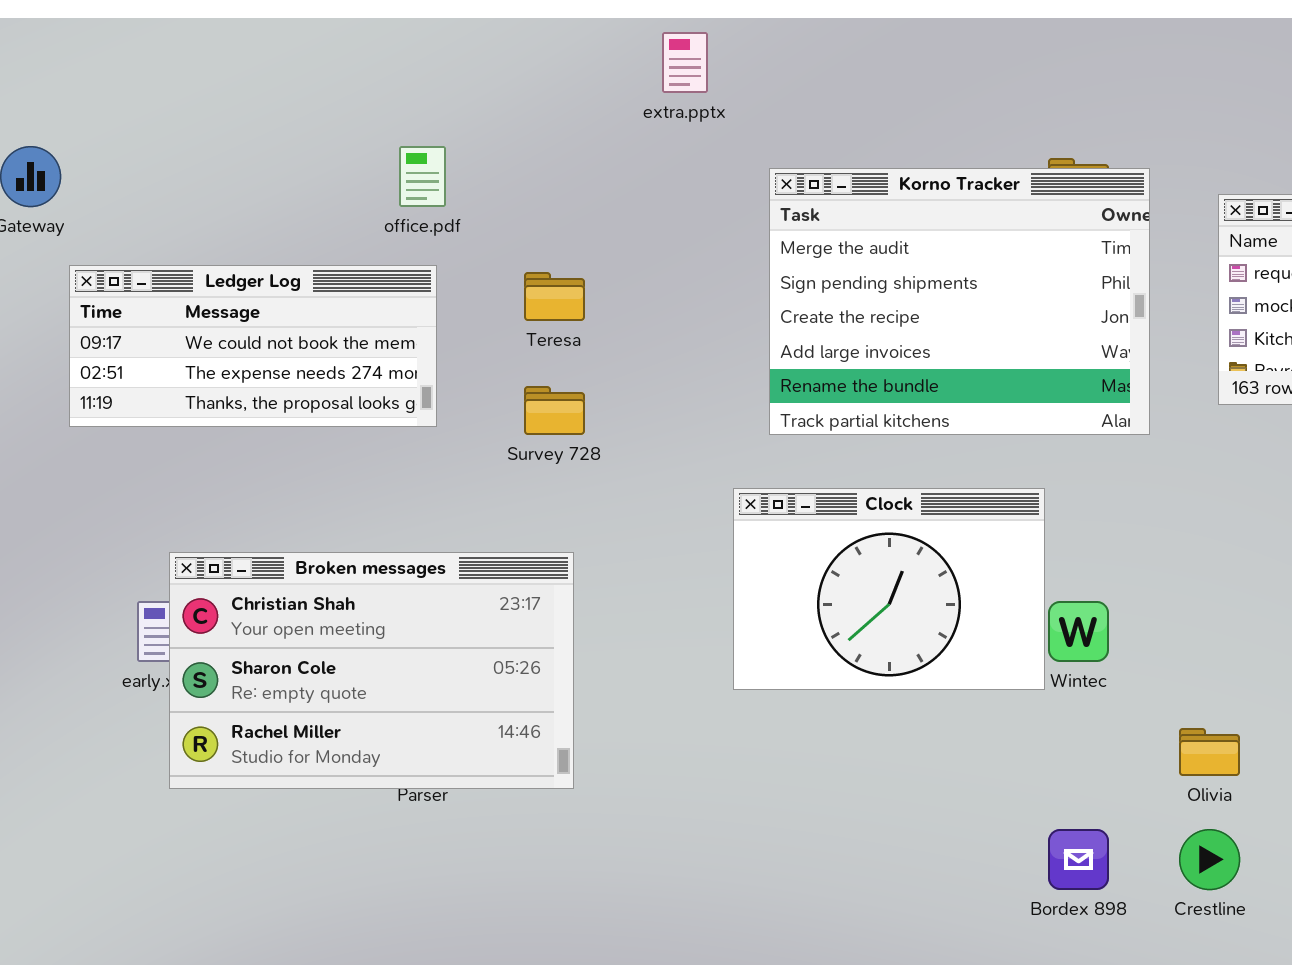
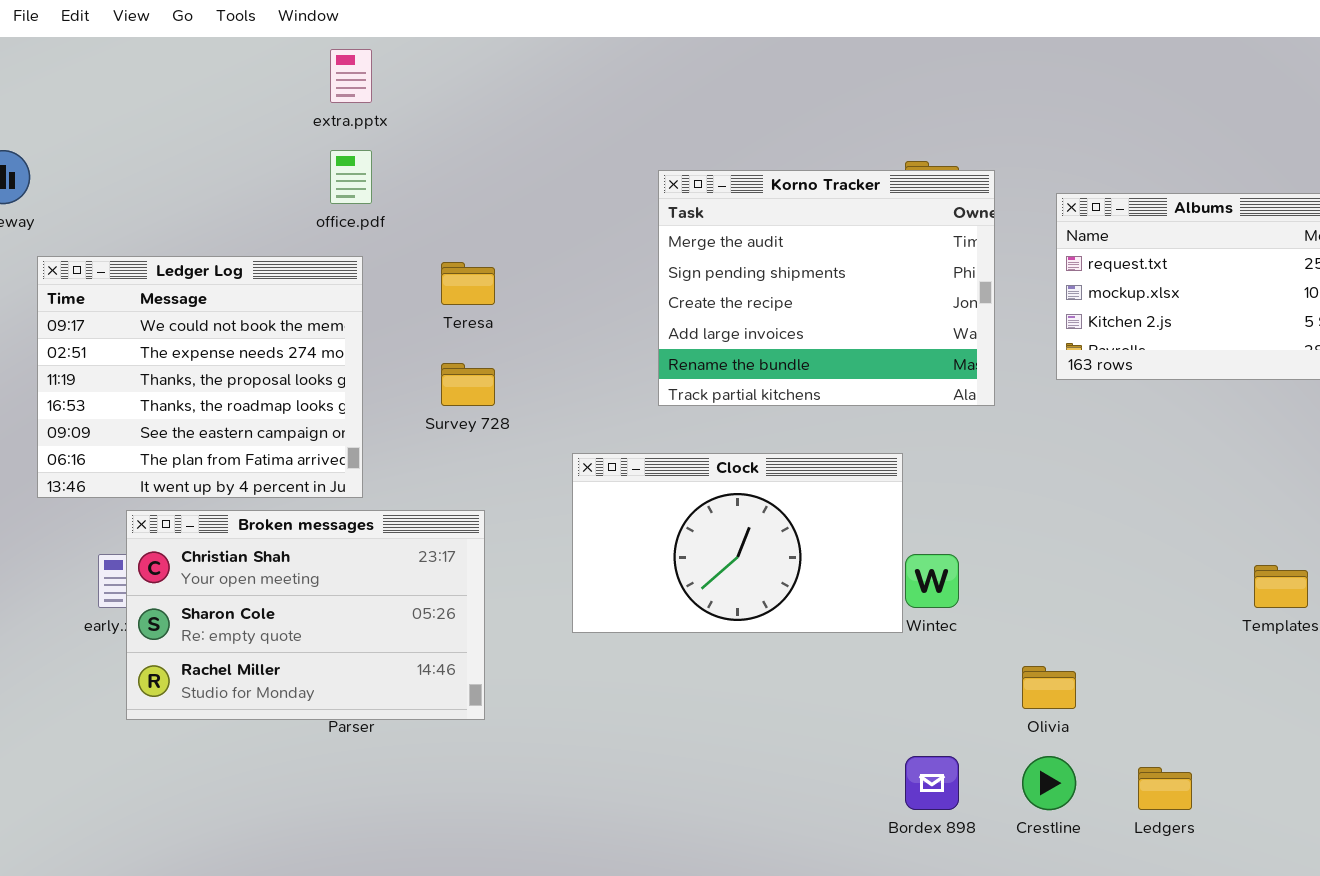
extra.pptx: [662,32,708,93] -> [330,49,372,103], moved
Ledger Log: [69,265,437,427] -> [37,256,363,498], resized
Clock: [733,488,1045,690] -> [572,453,903,633], resized

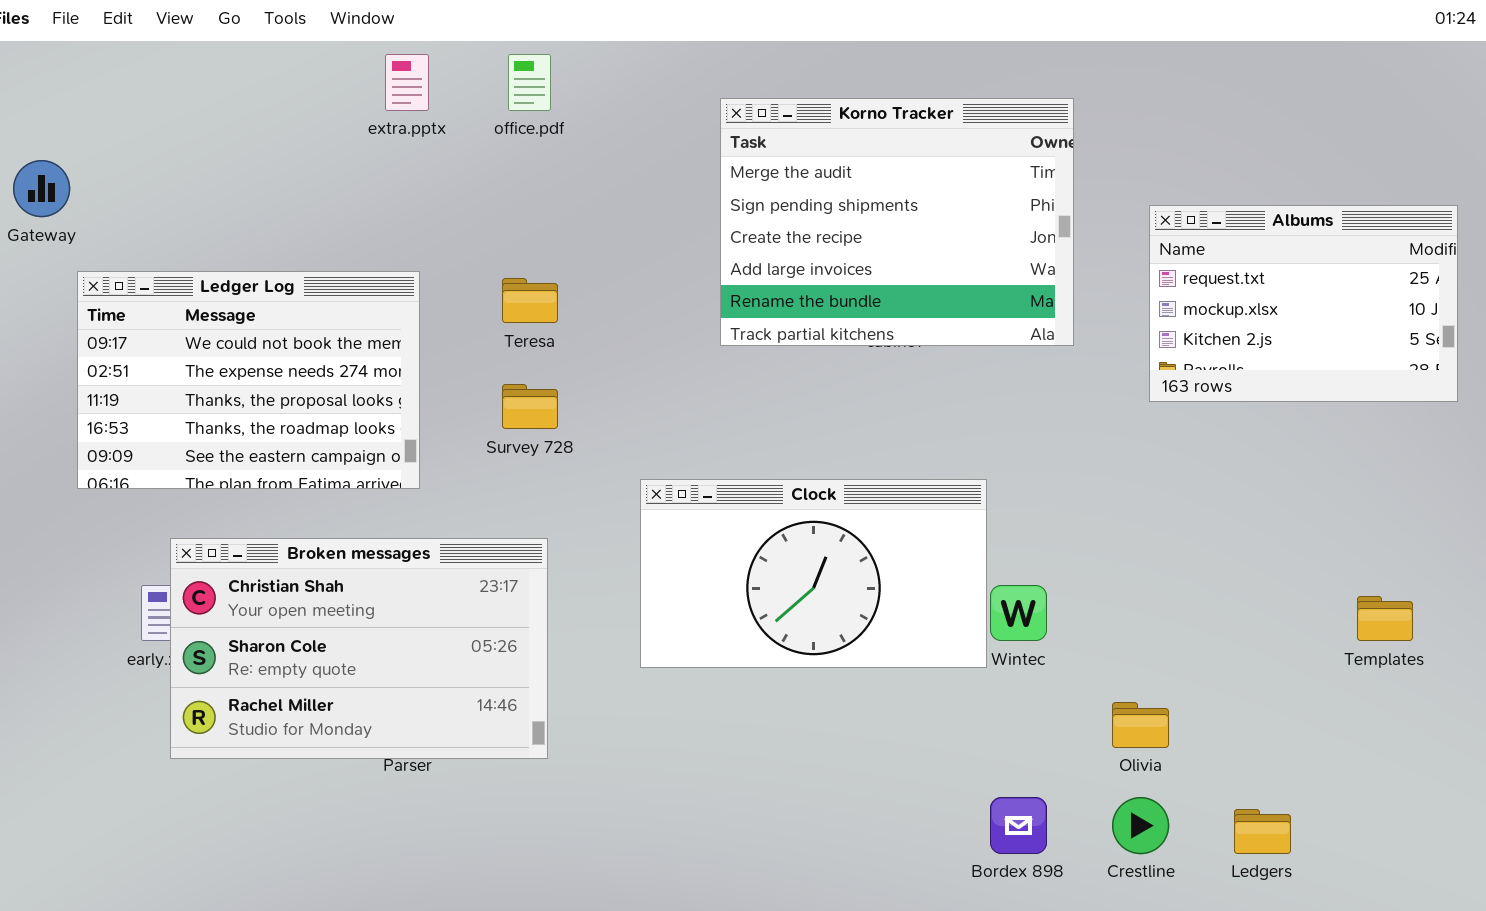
office.pdf: [330,150,372,204] -> [508,54,551,111], moved
Korno Tracker: [658,170,995,406] -> [720,98,1074,346], moved
Ledger Log: [37,256,363,498] -> [77,271,420,489], resized

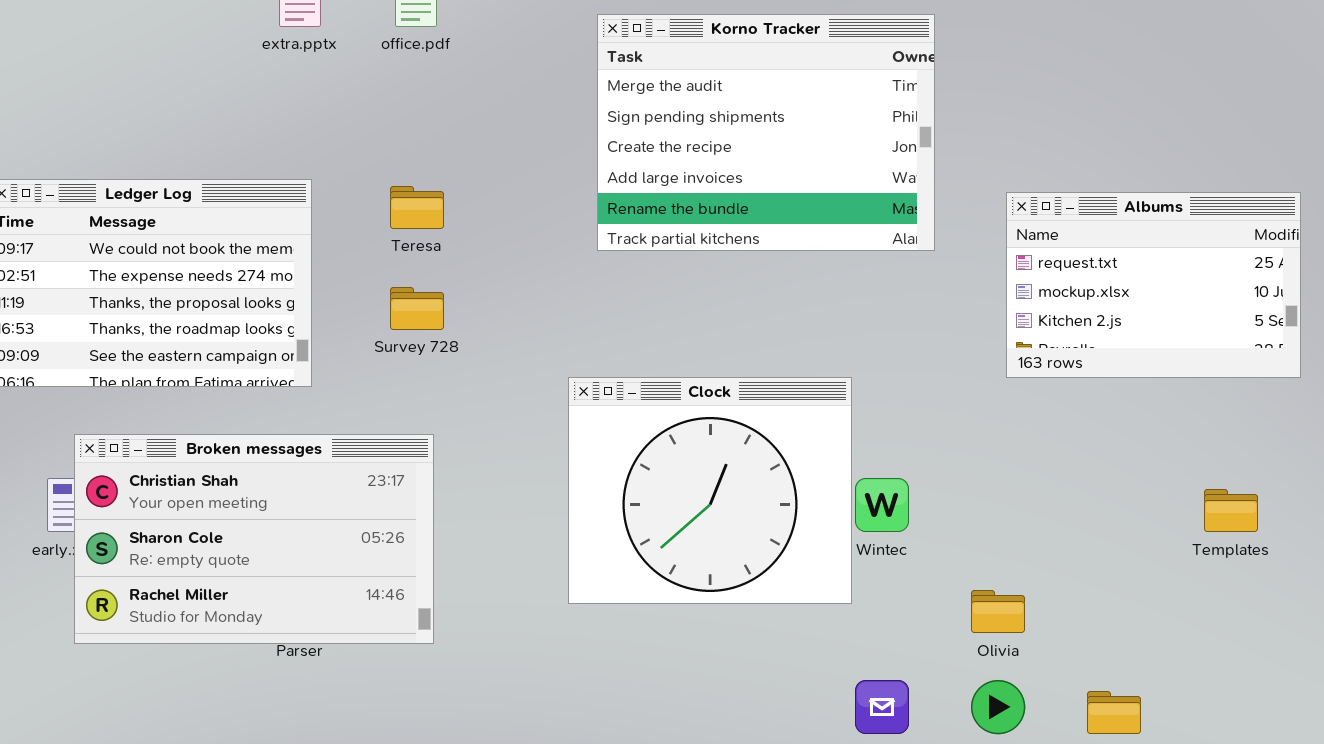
Albums: [1149,205,1458,402] -> [1006,192,1301,378], moved
Clock: [640,479,987,668] -> [568,377,852,604], resized

